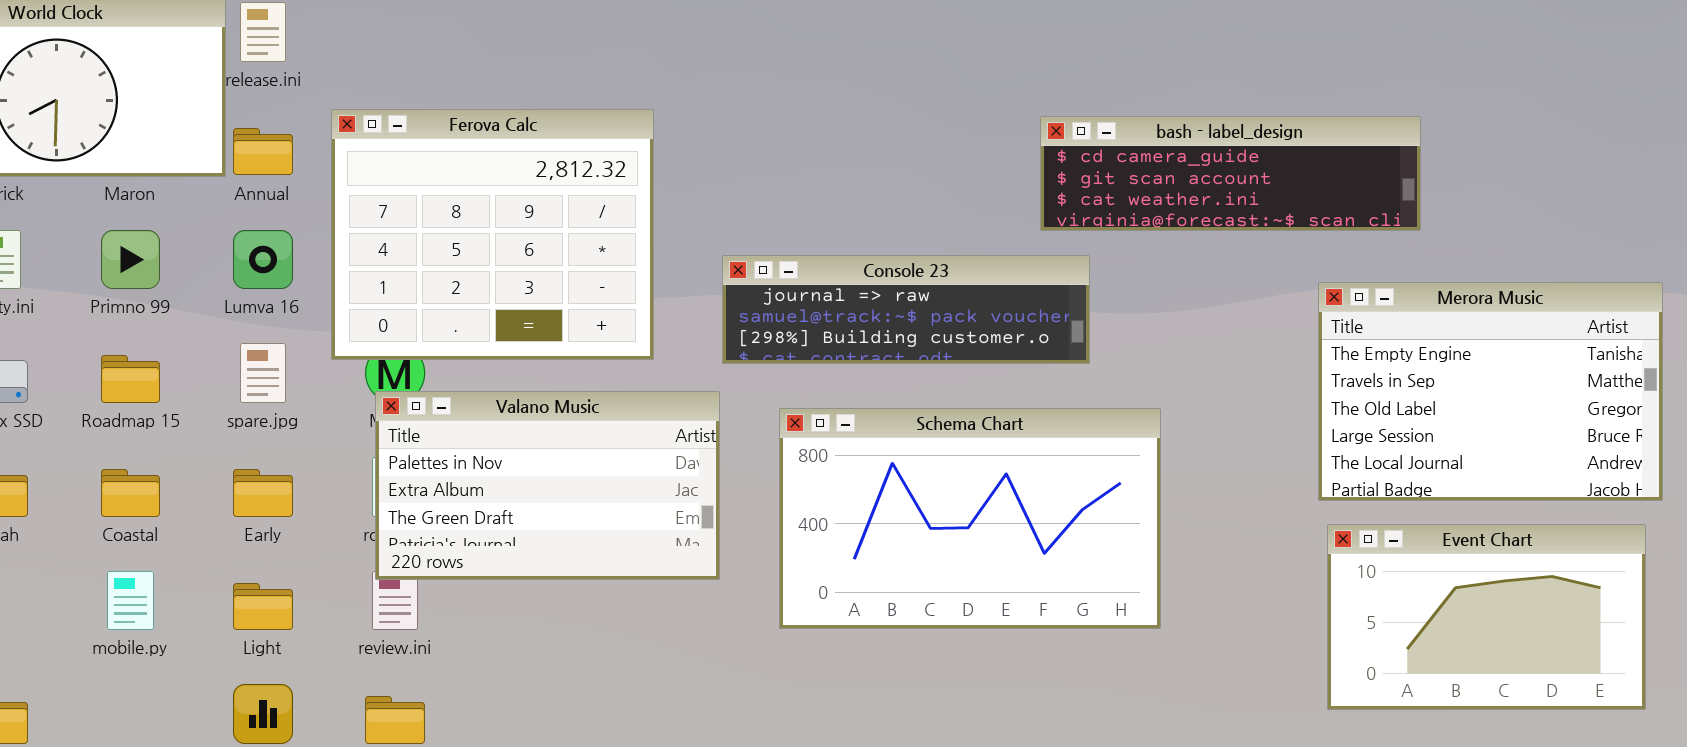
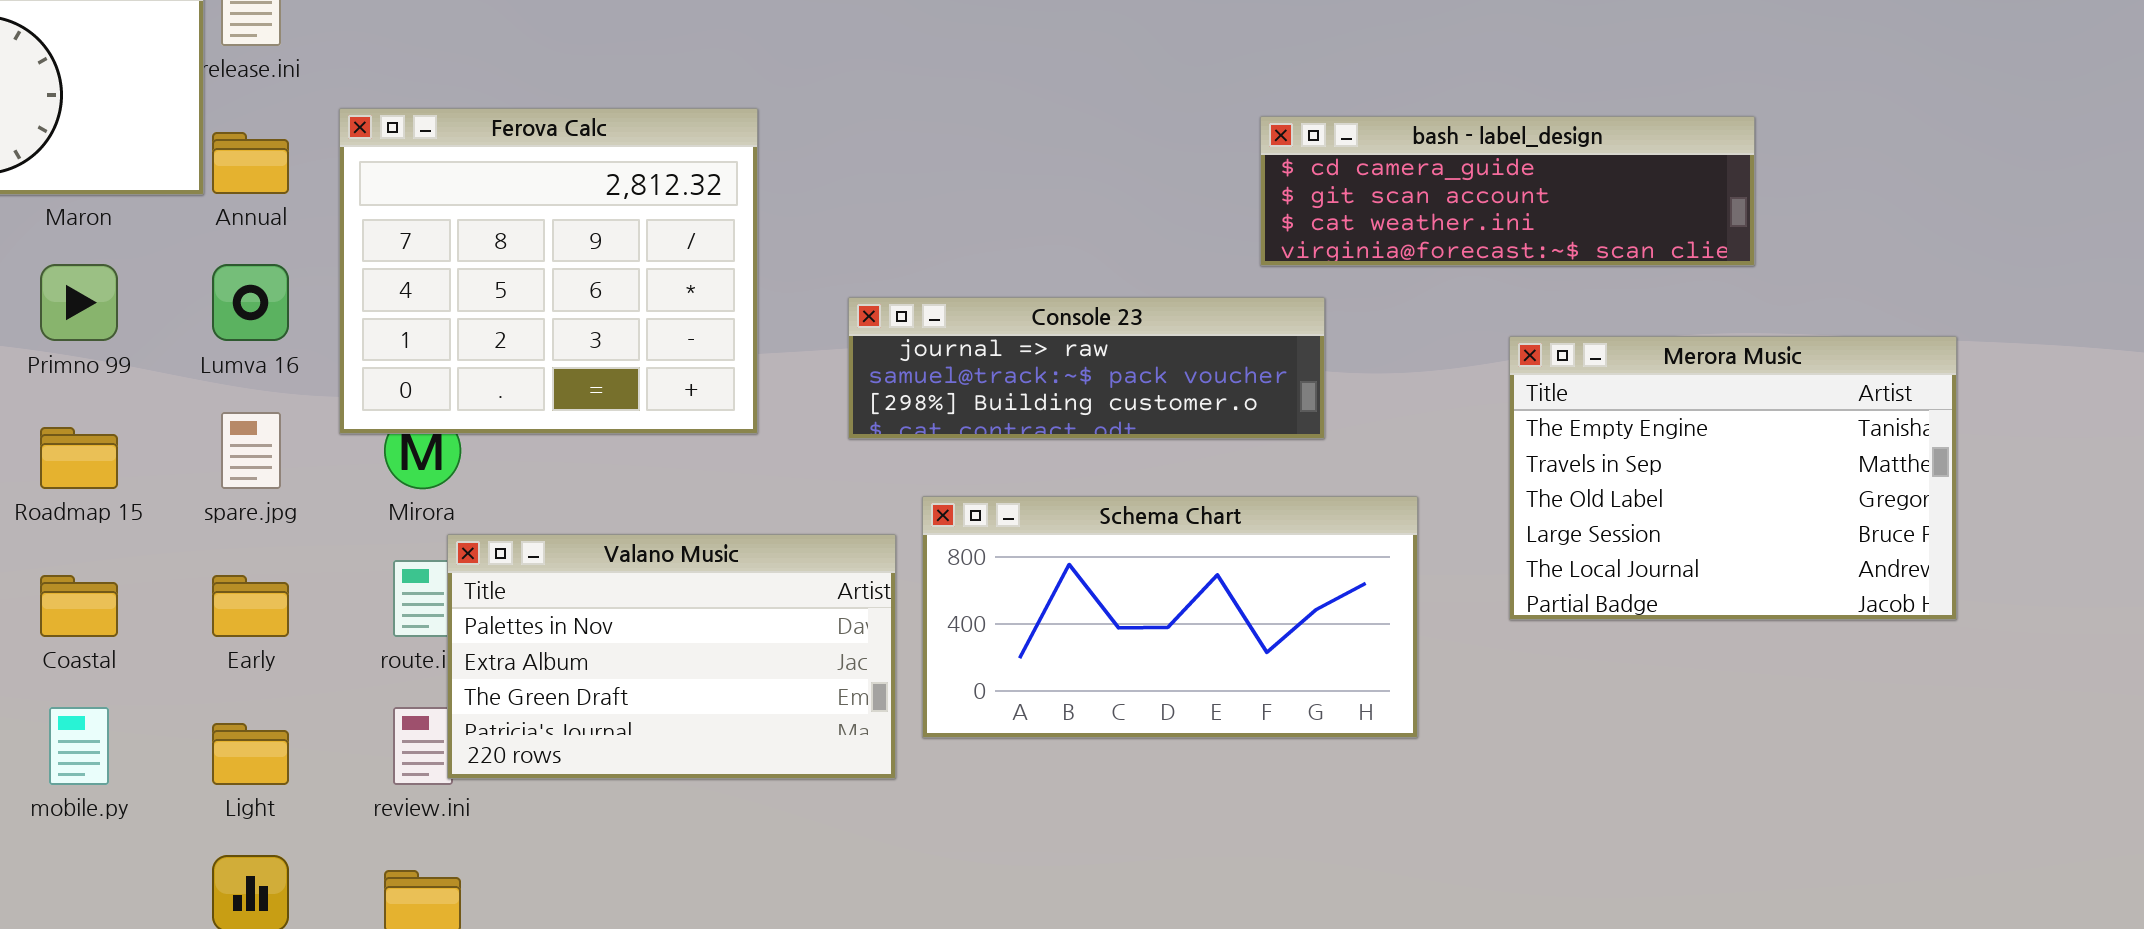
Merora Music: [1318,282,1663,501] -> [1509,336,1957,620], moved
Valano Music: [375,391,720,580] -> [447,534,896,779], moved
Schema Chart: [779,408,1161,629] -> [922,496,1418,738], resized
Event Chart: [1327,524,1646,710] -> none, closed

